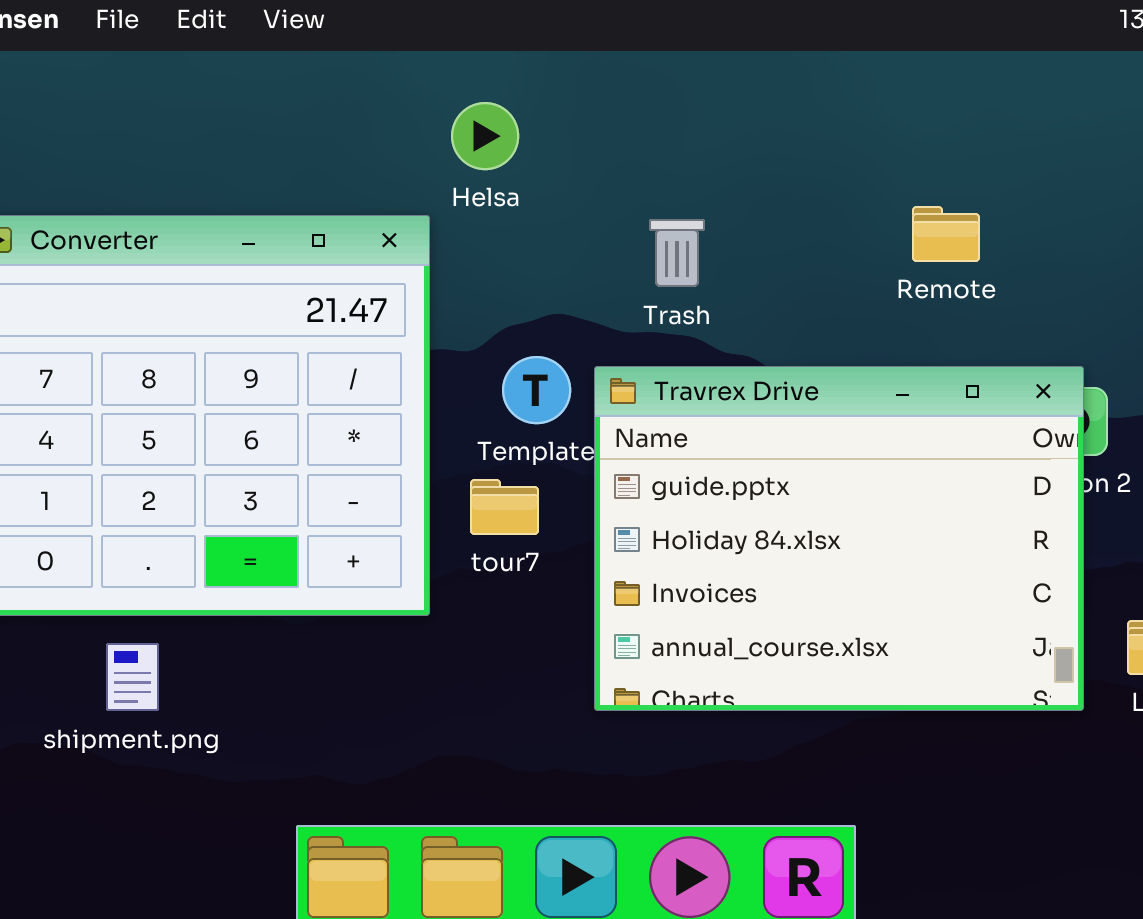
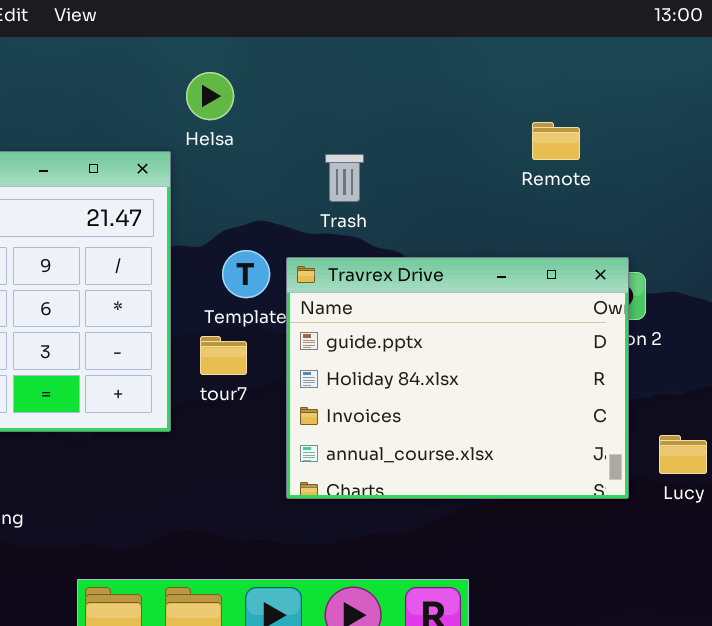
Remote: [912,206,980,262] -> [532,122,580,160], moved

